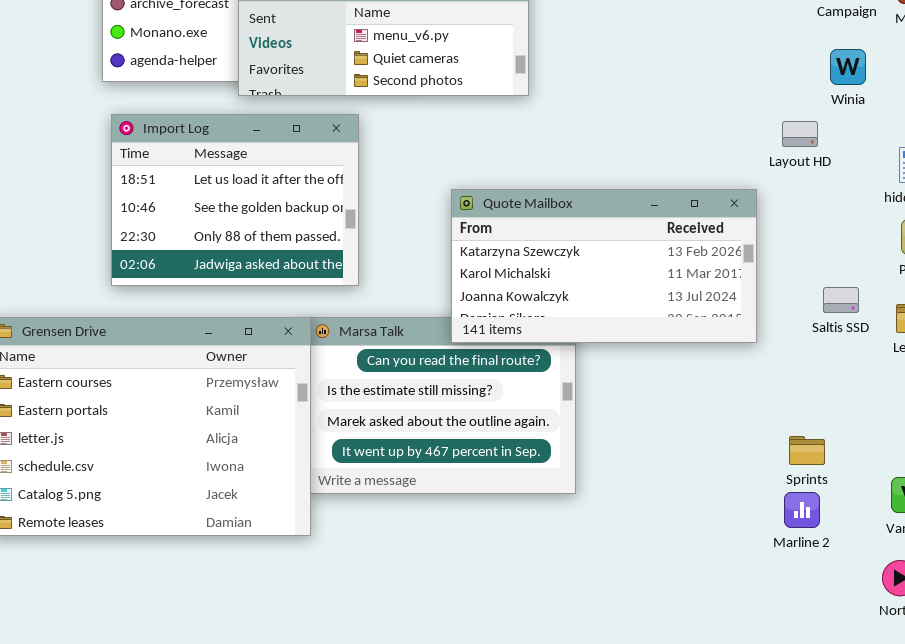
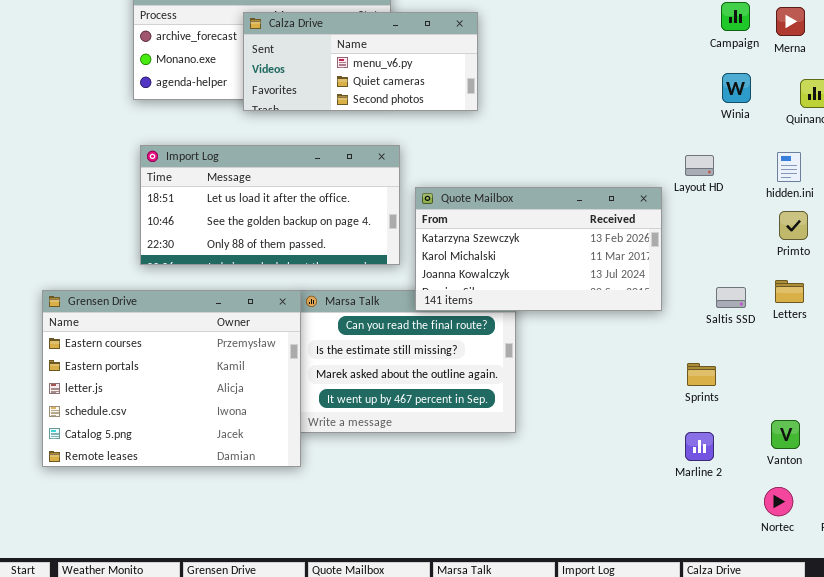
Import Log: [111,114,359,286] -> [140,145,400,265], resized
Layout HD: [782,121,818,147] -> [685,155,714,176], moved
Saltis SSD: [823,287,859,313] -> [716,287,746,308], moved
Sprints: [789,436,825,465] -> [687,363,716,386], moved

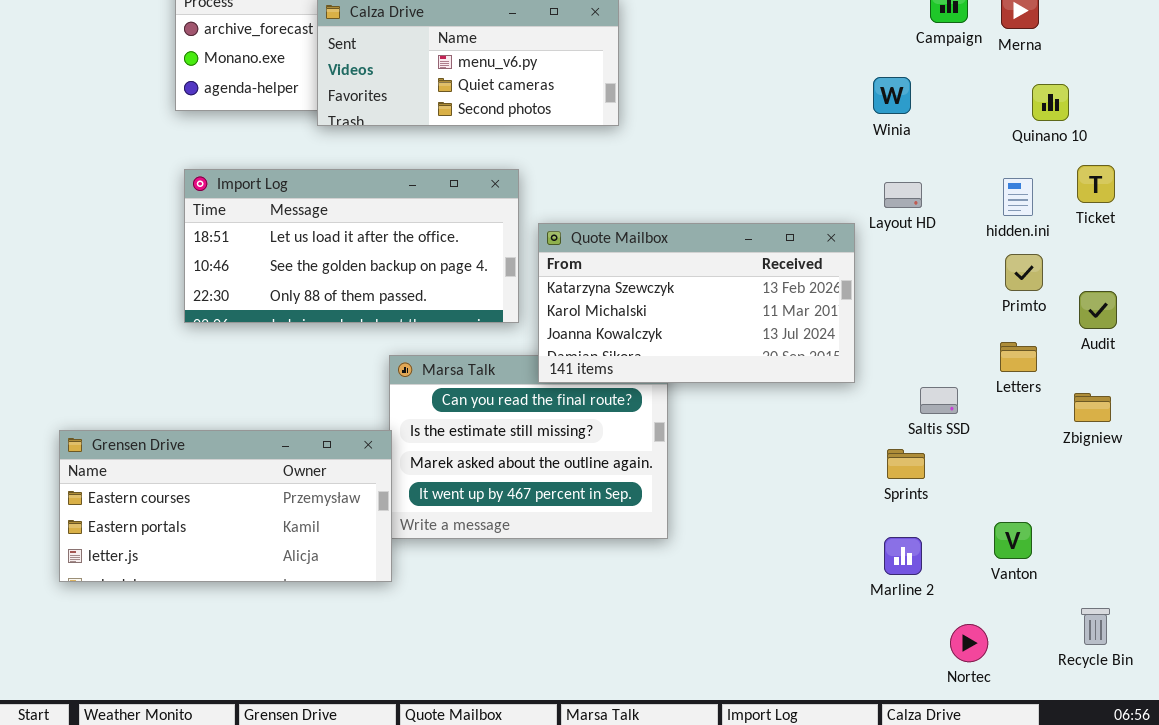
Winia: [722,73,751,103] -> [873,77,911,114], moved
Saltis SSD: [716,287,746,308] -> [920,387,958,414], moved
Grensen Drive: [42,290,301,467] -> [59,430,392,582], resized
Nortec: [764,487,793,516] -> [950,624,988,662], moved

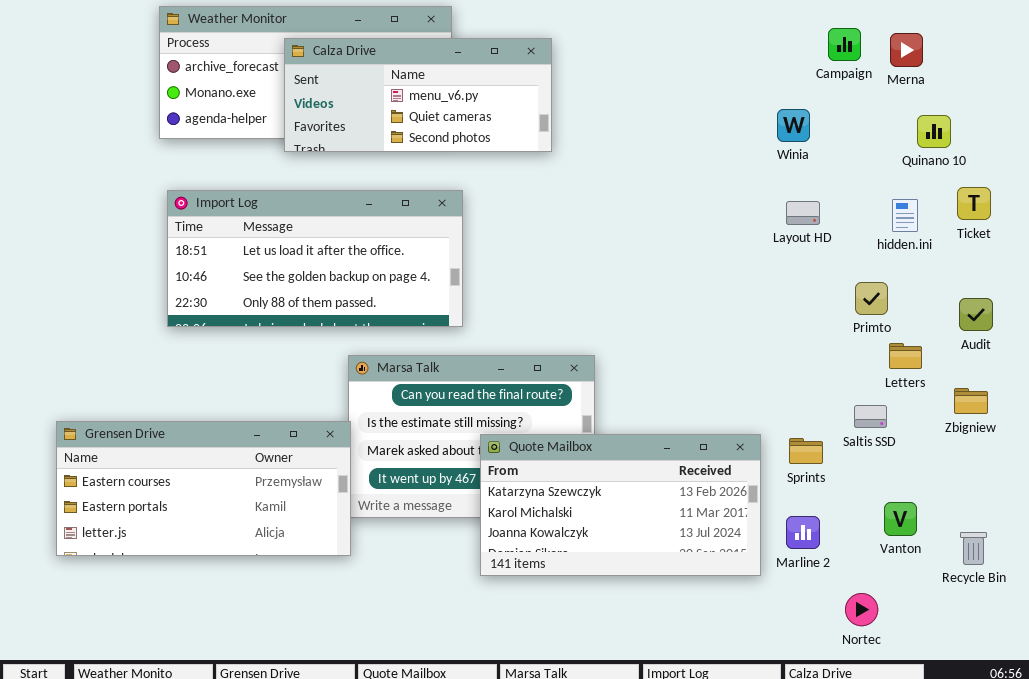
Quote Mailbox: [538,223,855,383] -> [480,434,761,576], moved
Primto: [1005,254,1043,291] -> [855,282,888,315], moved
Saltis SSD: [920,387,958,414] -> [854,405,887,428], moved
Recycle Bin: [1081,608,1110,645] -> [960,532,987,565], moved

